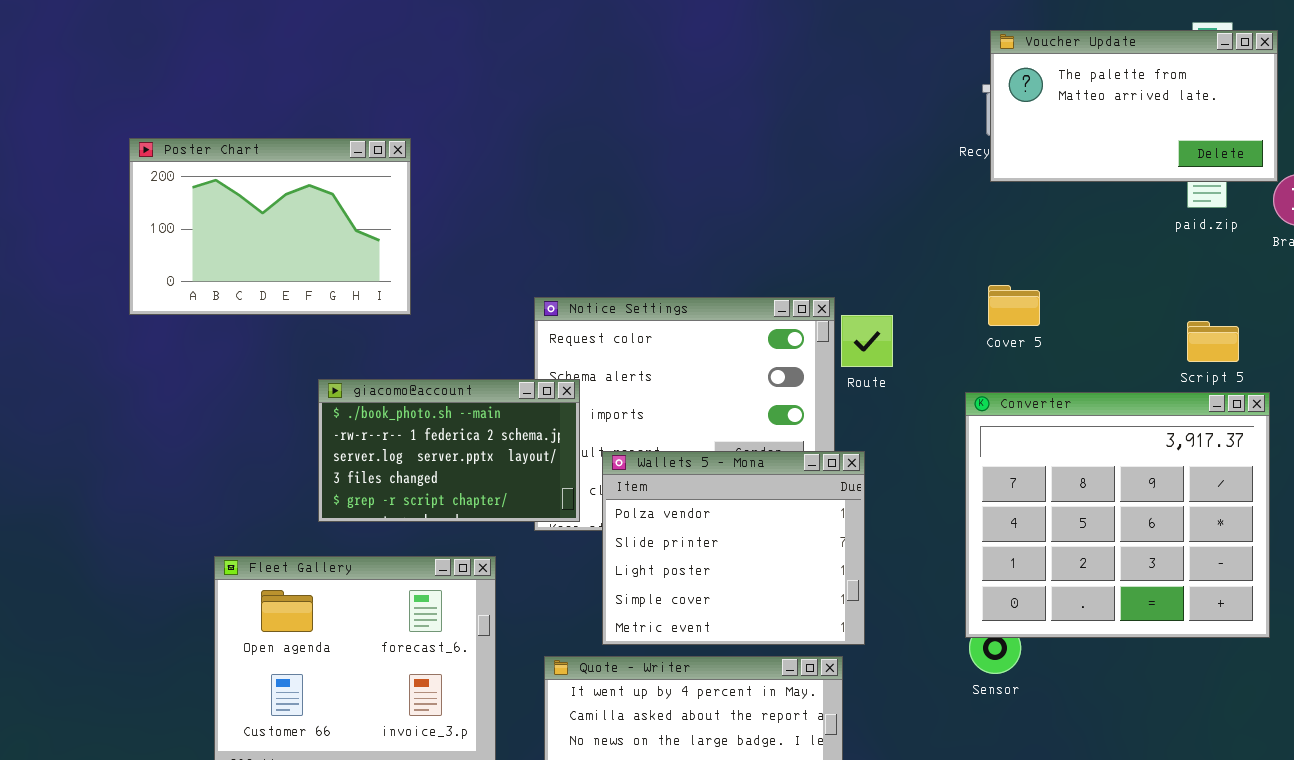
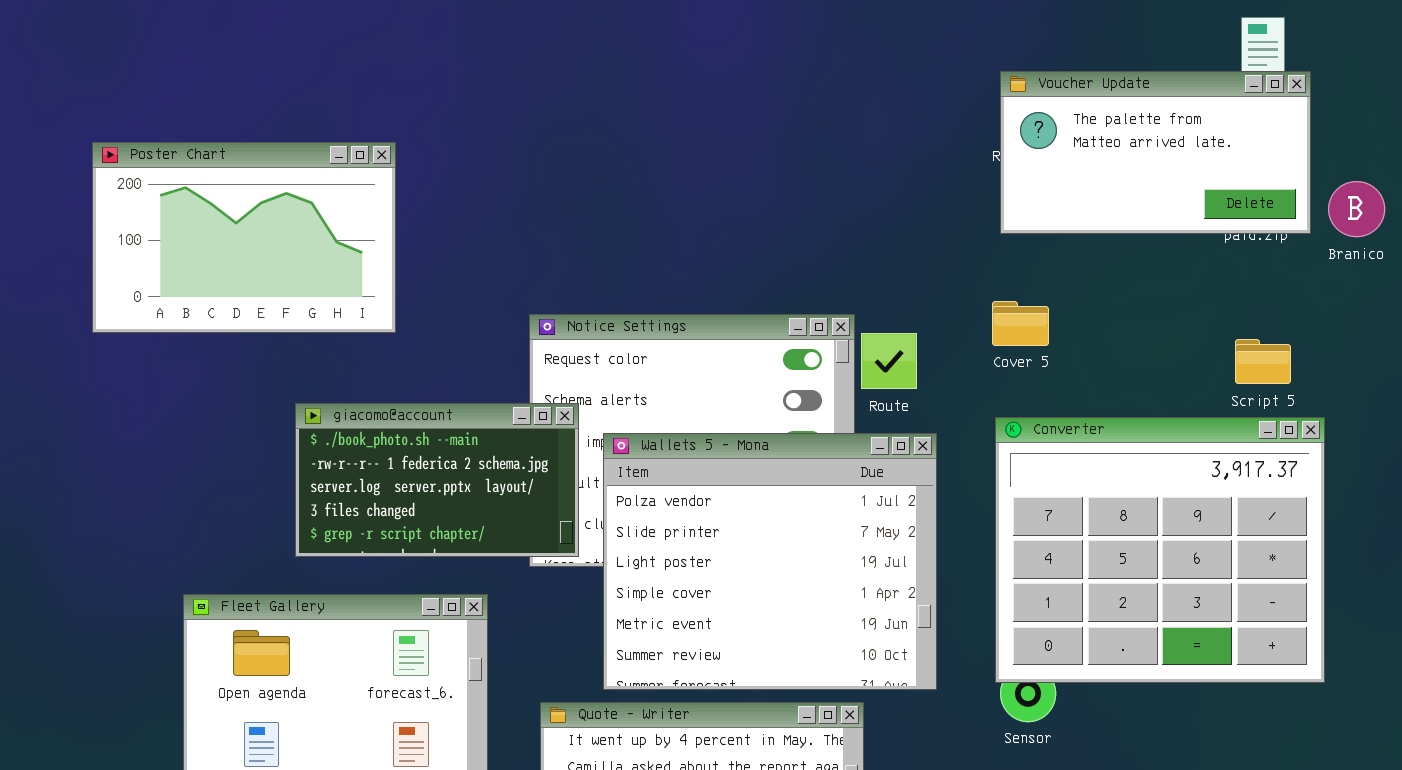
Voucher Update: [990,30,1278,182] -> [1000,71,1311,234], moved
Cover 5: [988,285,1040,326] -> [992,301,1049,346], moved
Wallets 5 - Mona: [602,451,865,645] -> [603,433,937,690], resized

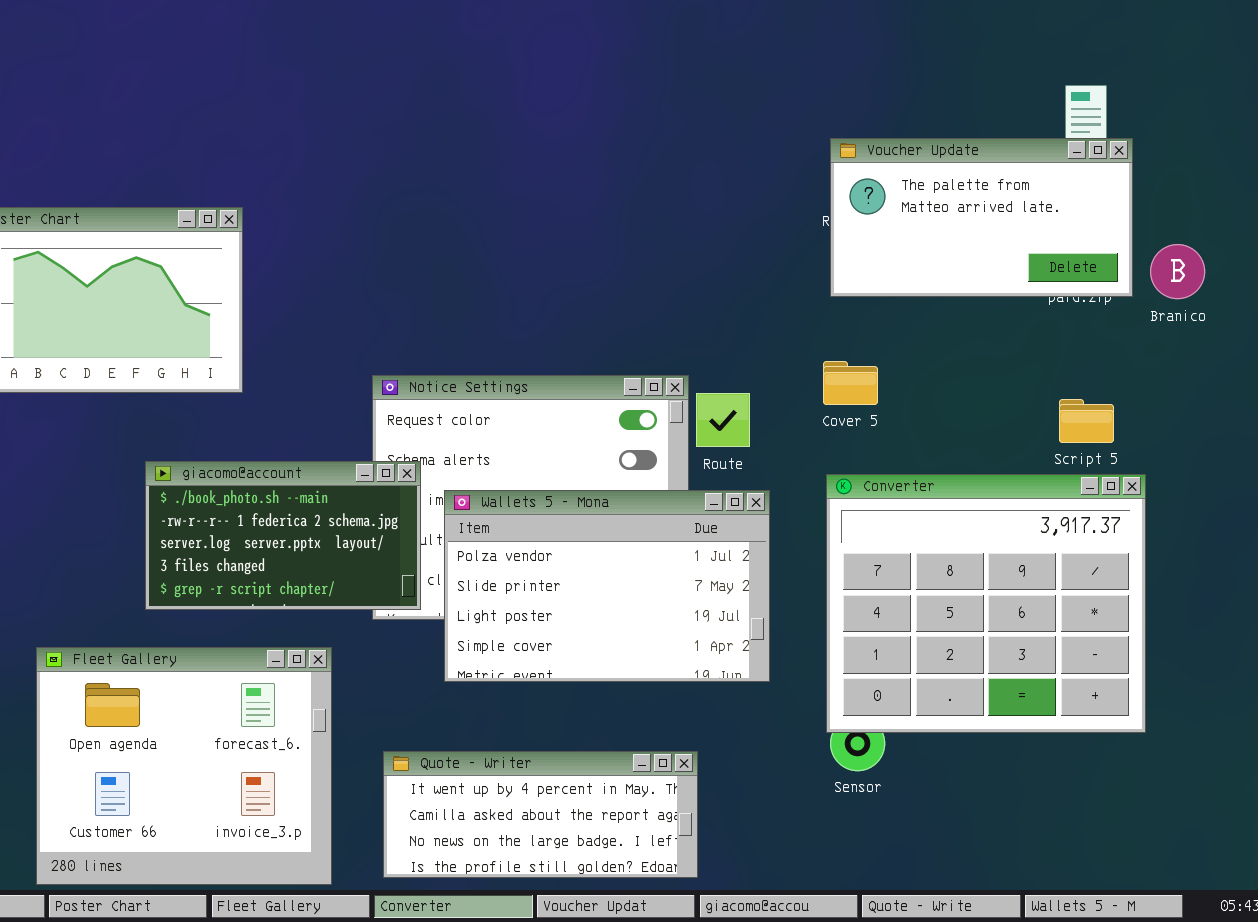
Wallets 5 - Mona: [603,433,937,690] -> [444,490,770,682], resized

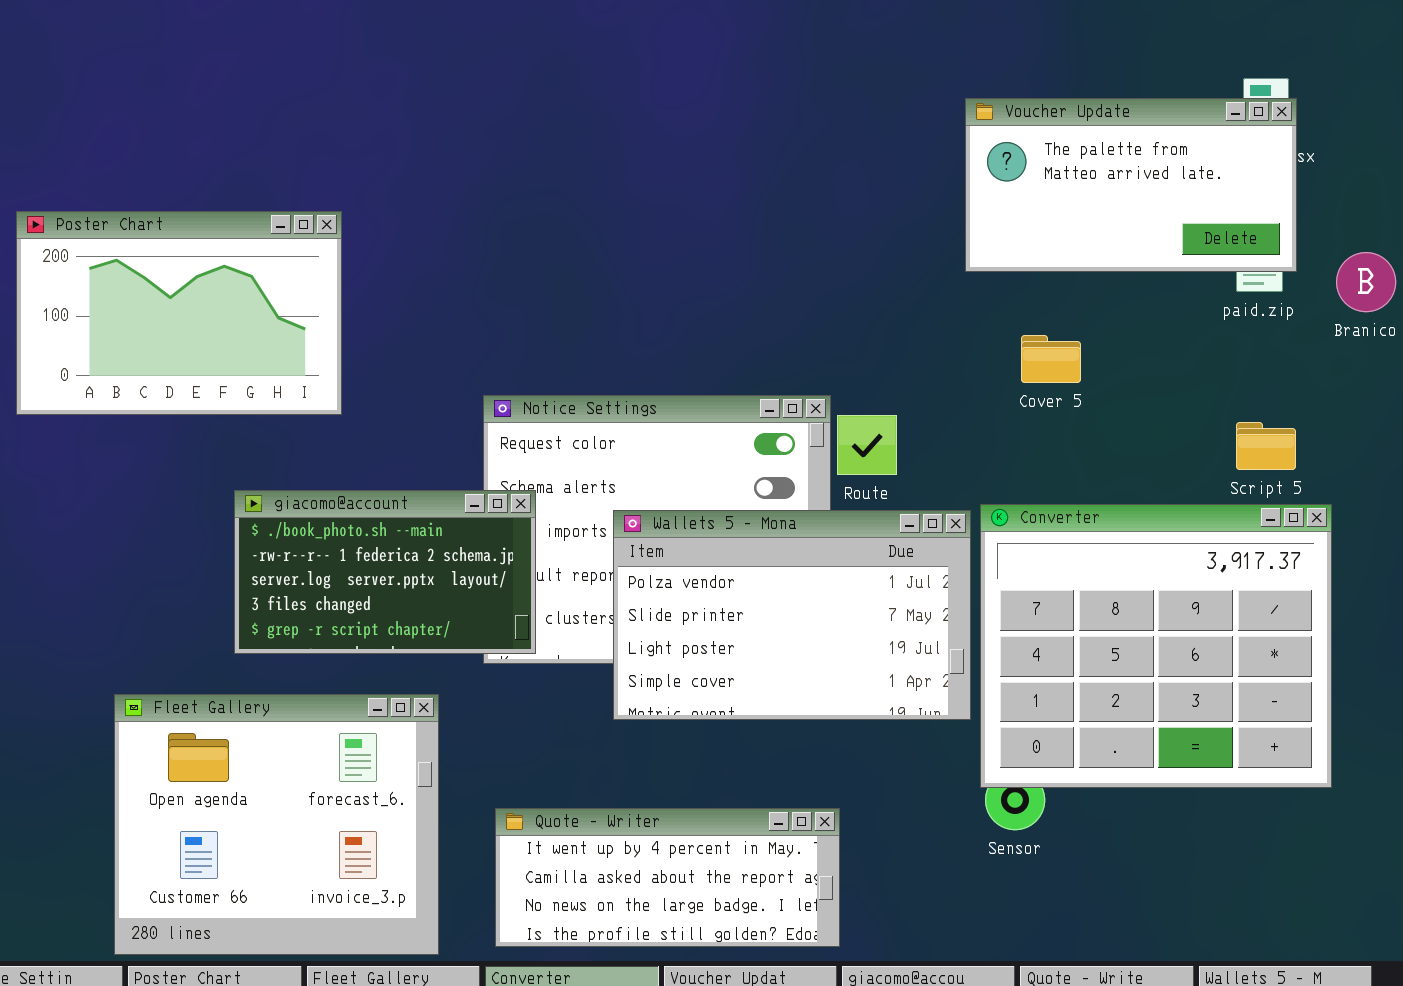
Voucher Update: [830,138,1133,297] -> [965,98,1297,272], moved
Cover 5: [823,361,878,405] -> [1021,335,1081,383], moved
Wallets 5 - Mona: [444,490,770,682] -> [613,510,971,720], moved

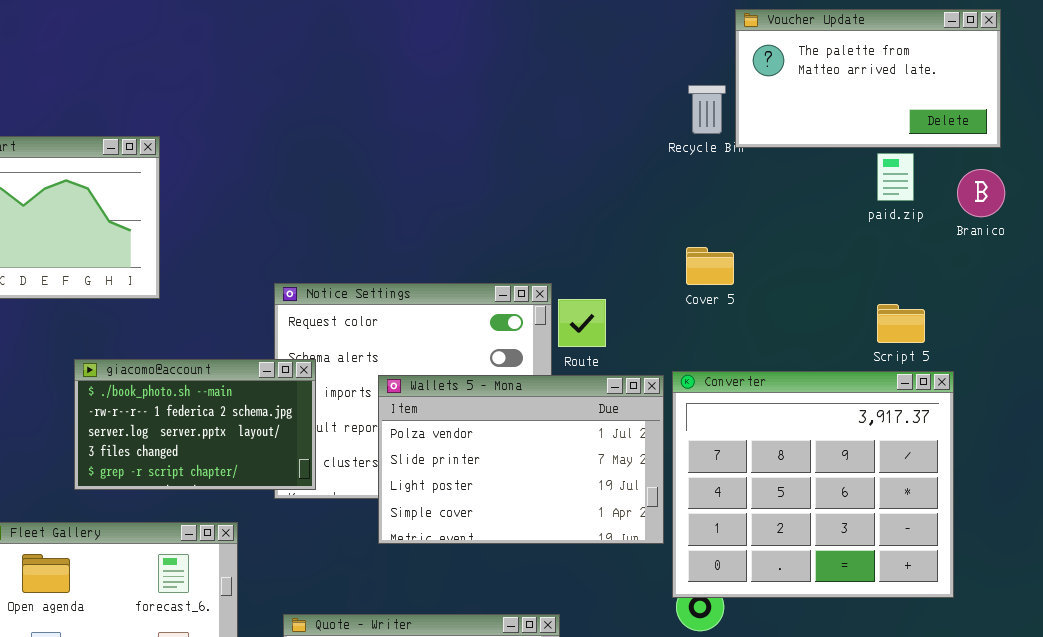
Voucher Update: [965,98,1297,272] -> [735,9,1001,148], moved
Cover 5: [1021,335,1081,383] -> [686,247,734,285], moved

